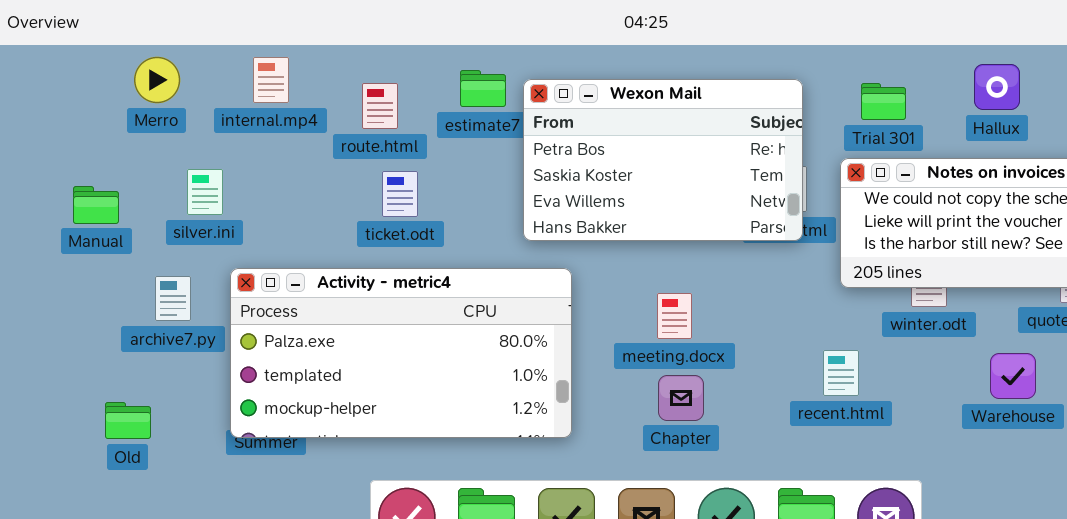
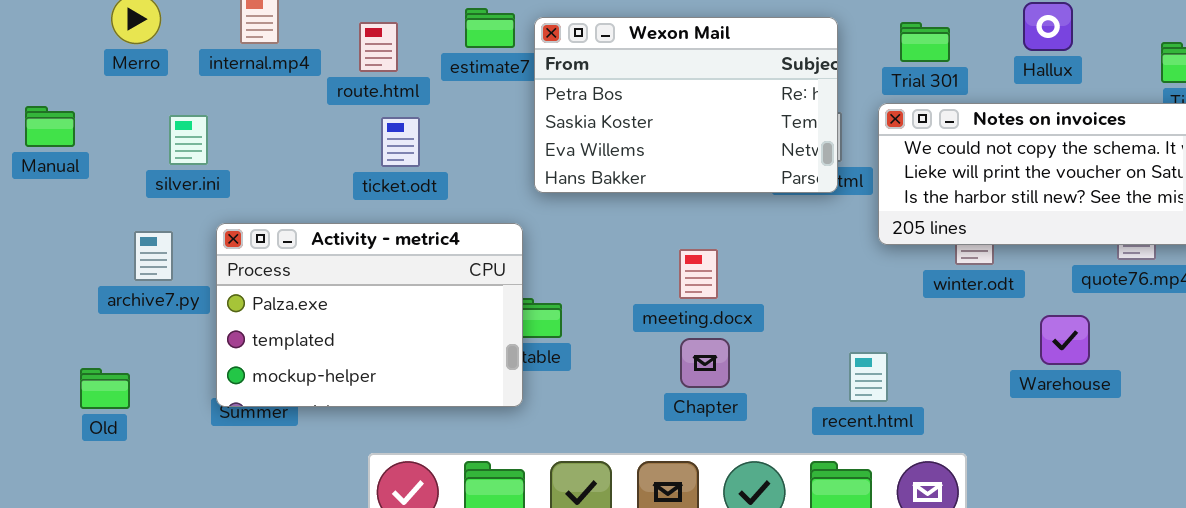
Manual: [73,186,119,224] -> [25,106,75,147], moved
Activity - metric4: [230,268,572,438] -> [216,223,523,407], resized
recent.html: [823,350,859,396] -> [849,352,888,402], moved

